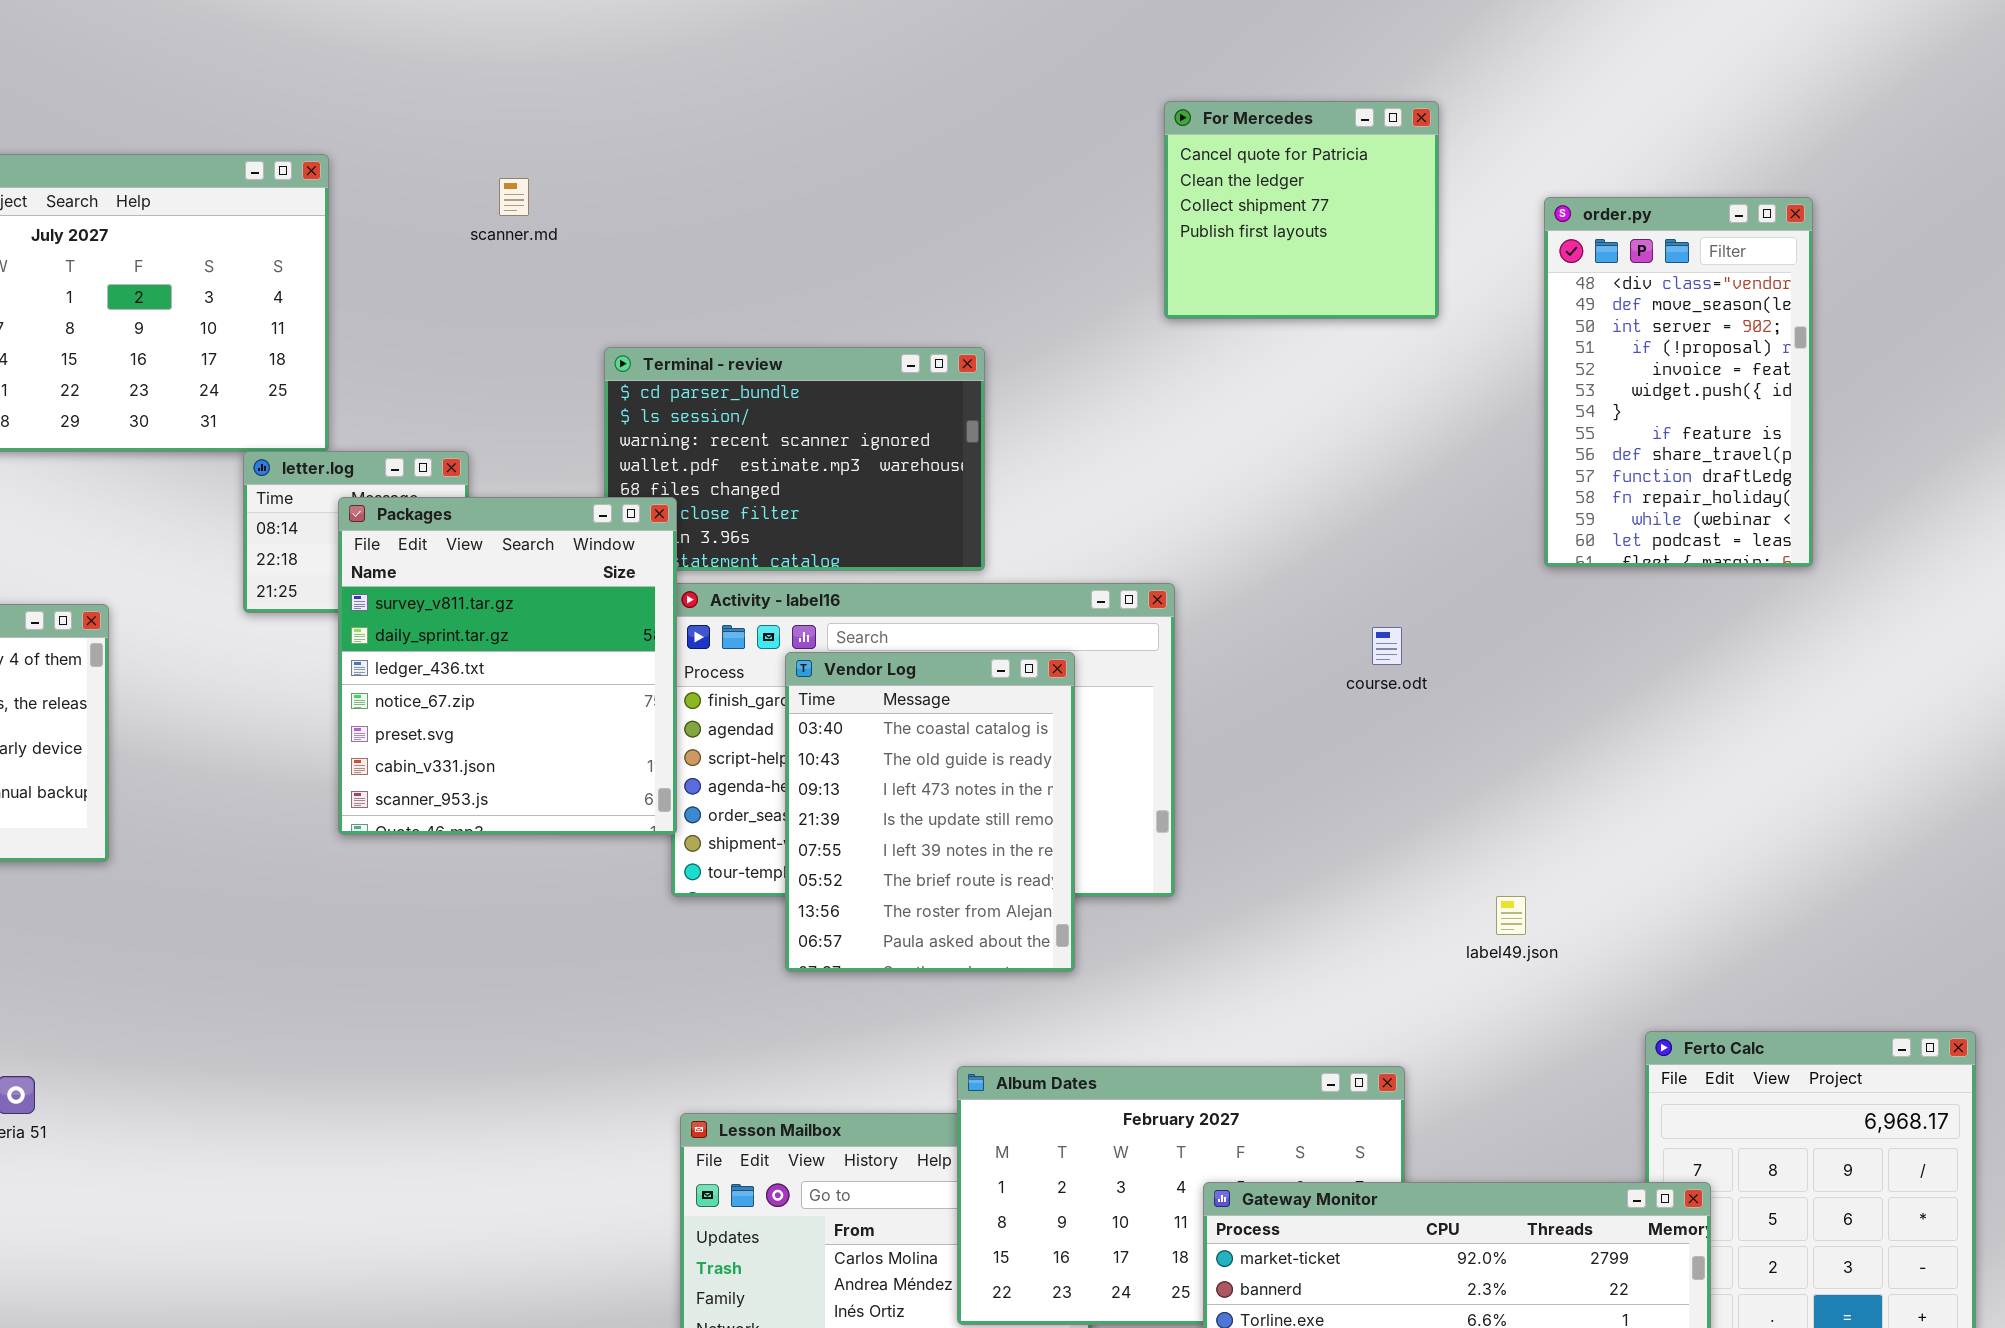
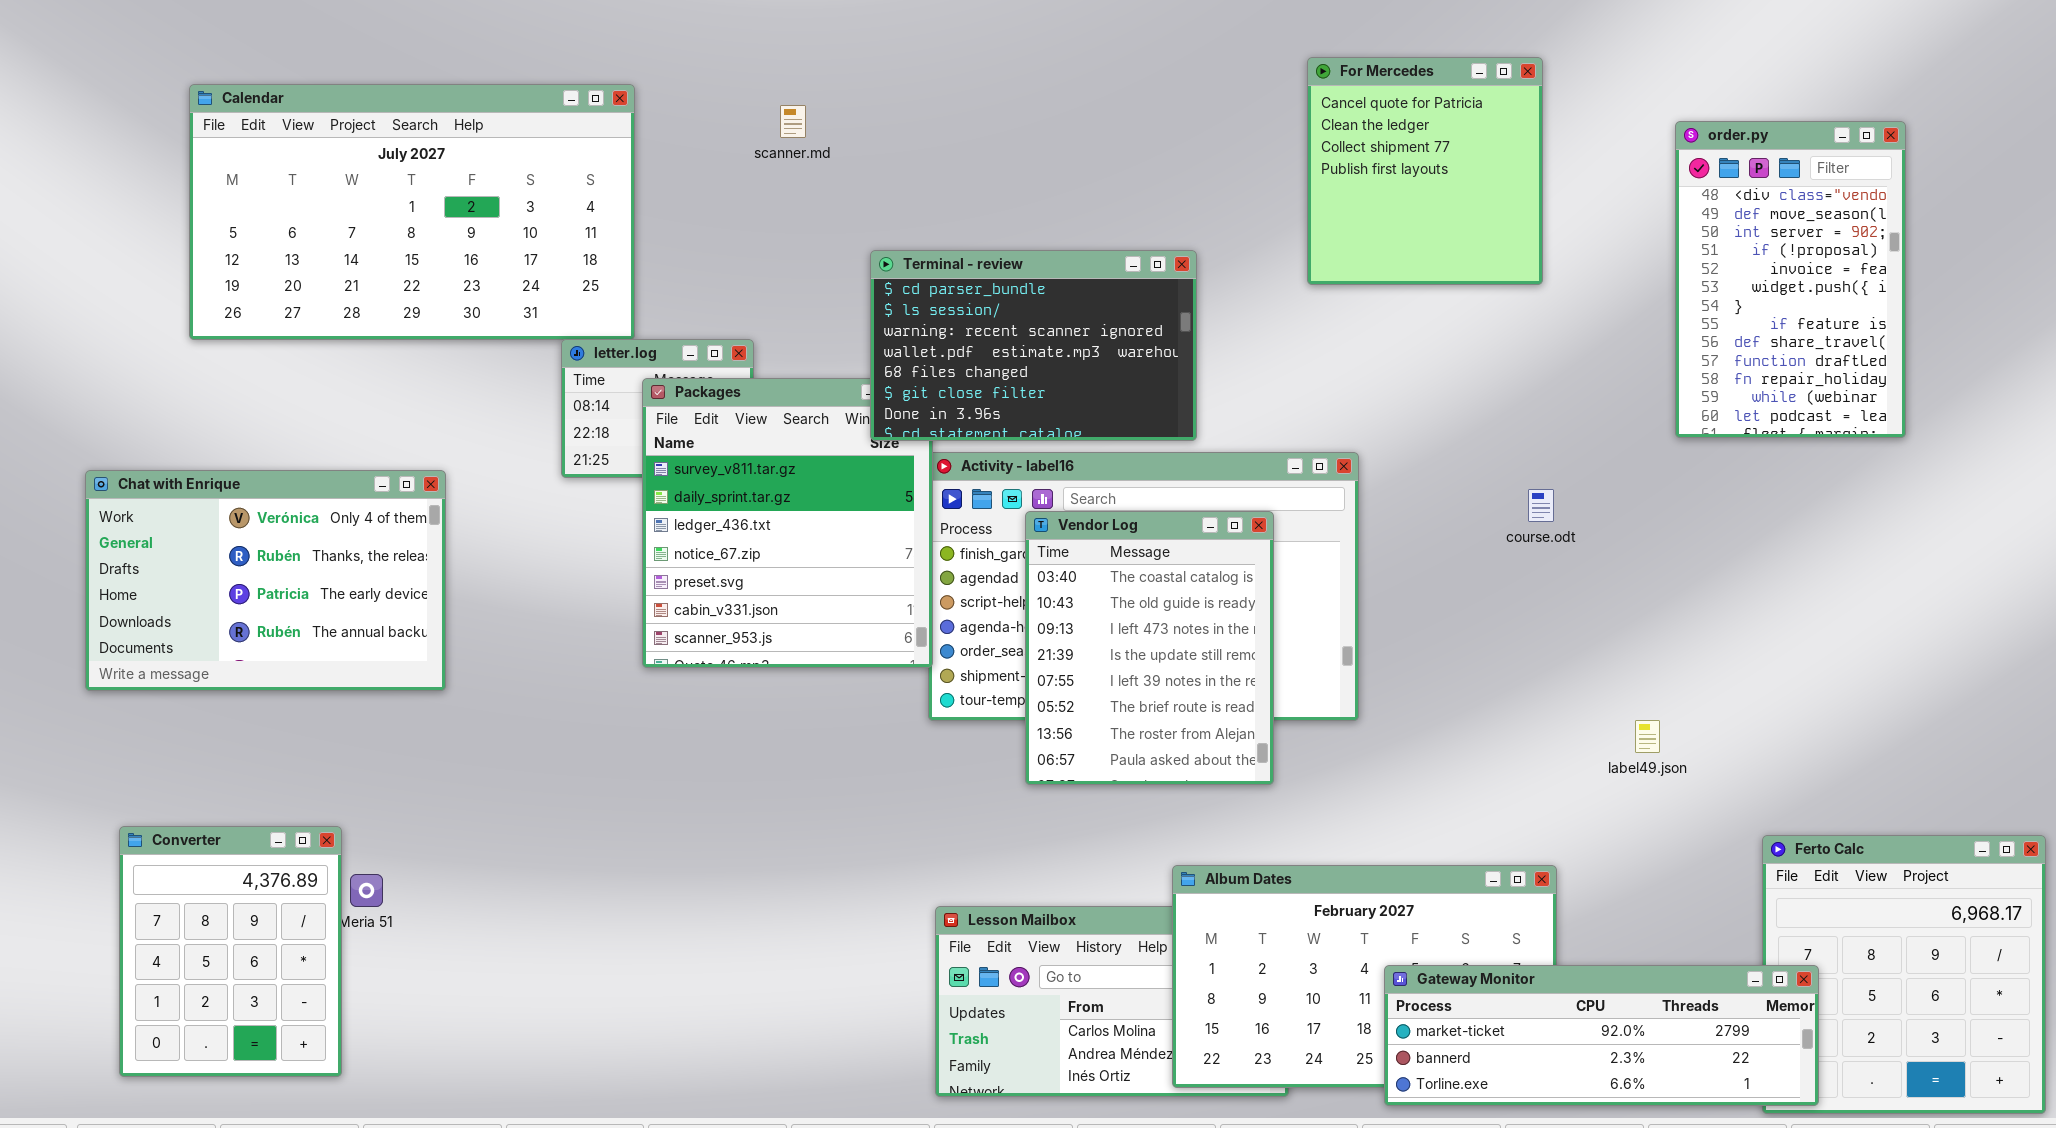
For Mercedes: [1164,101,1439,319] -> [1307,57,1543,285], moved, resized
Terminal - review: [604,347,985,571] -> [870,250,1197,441], raised

